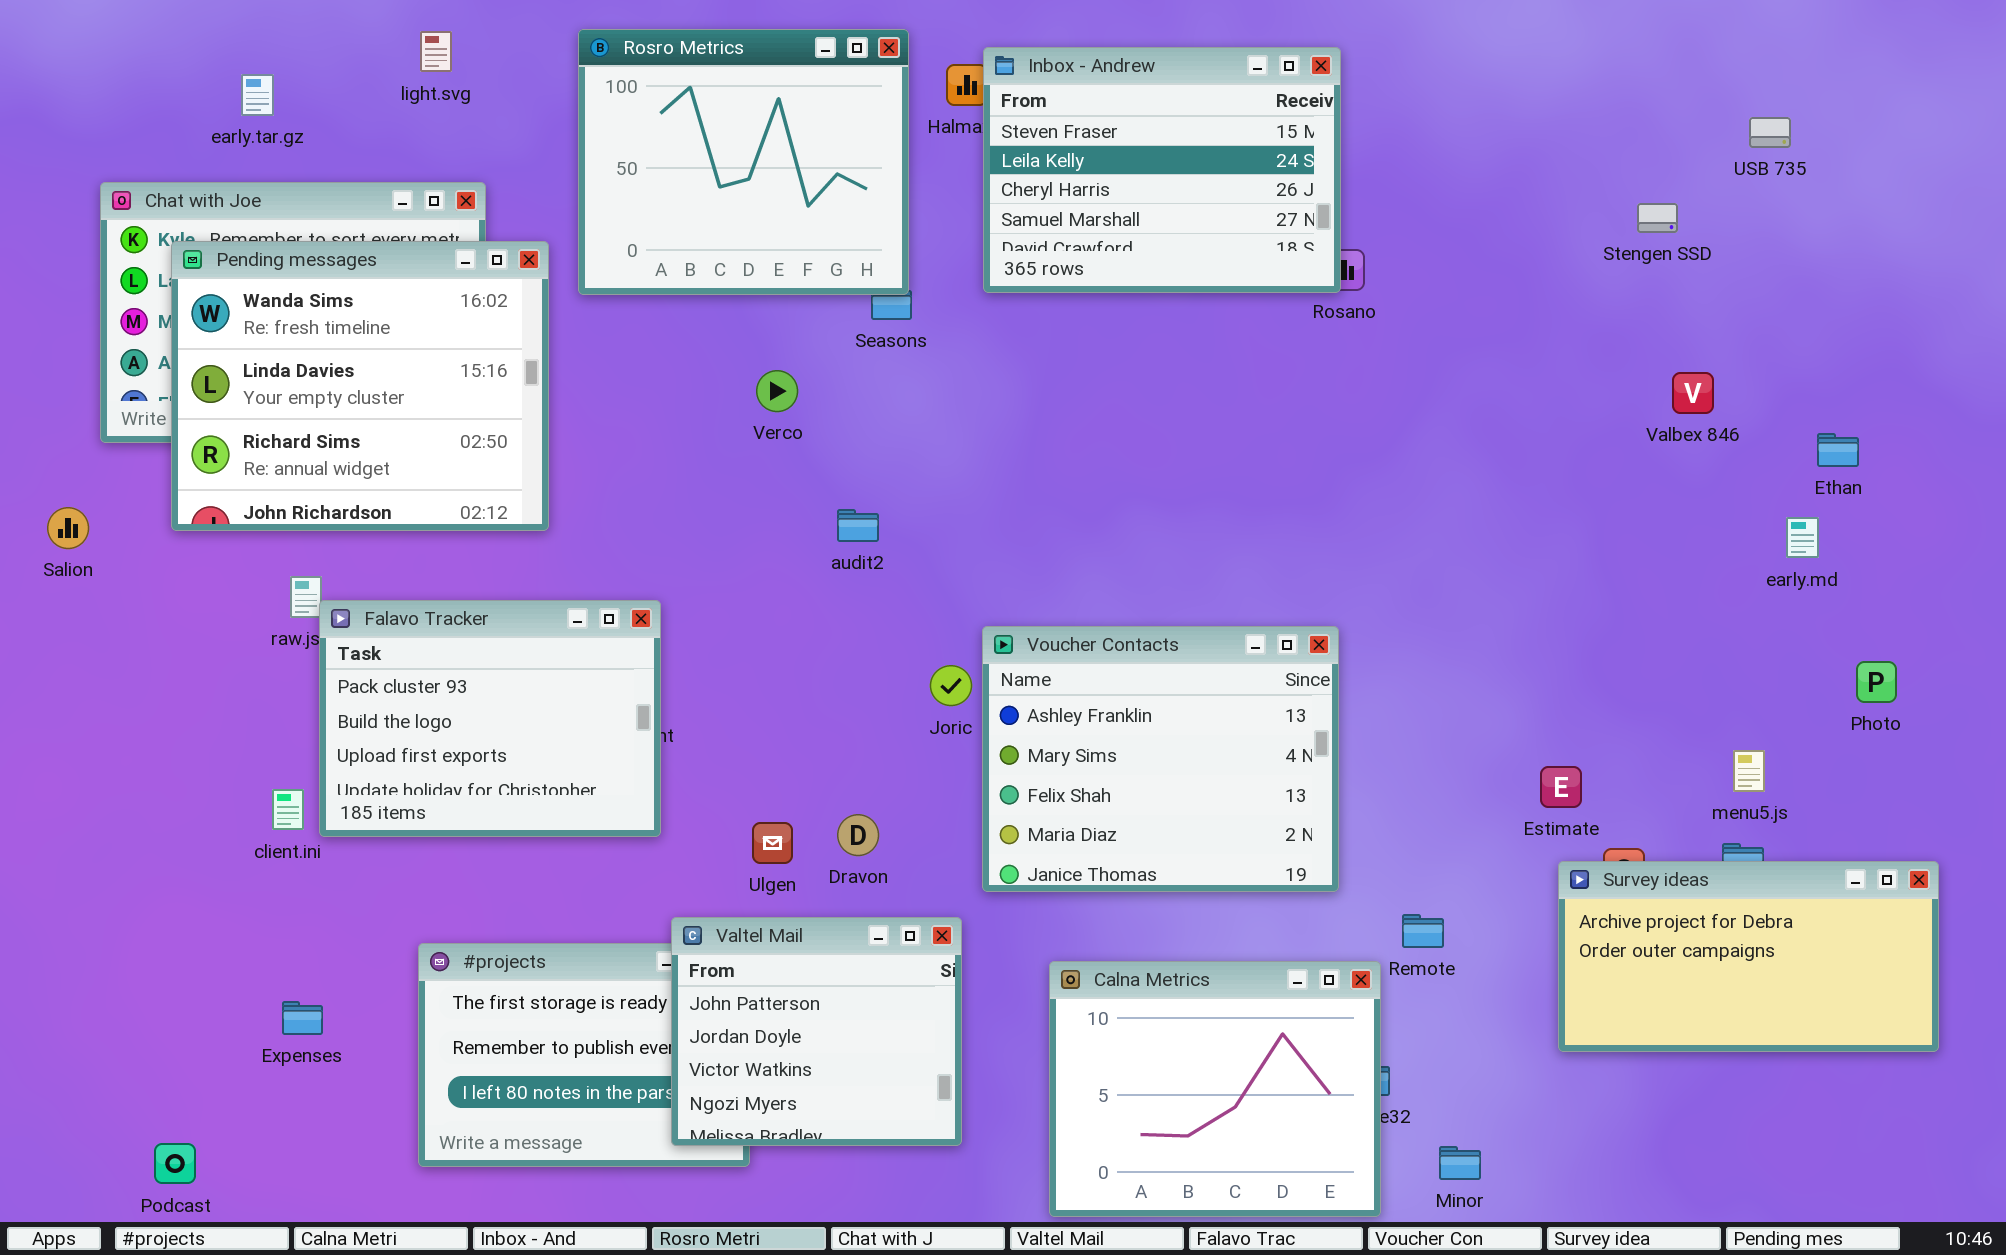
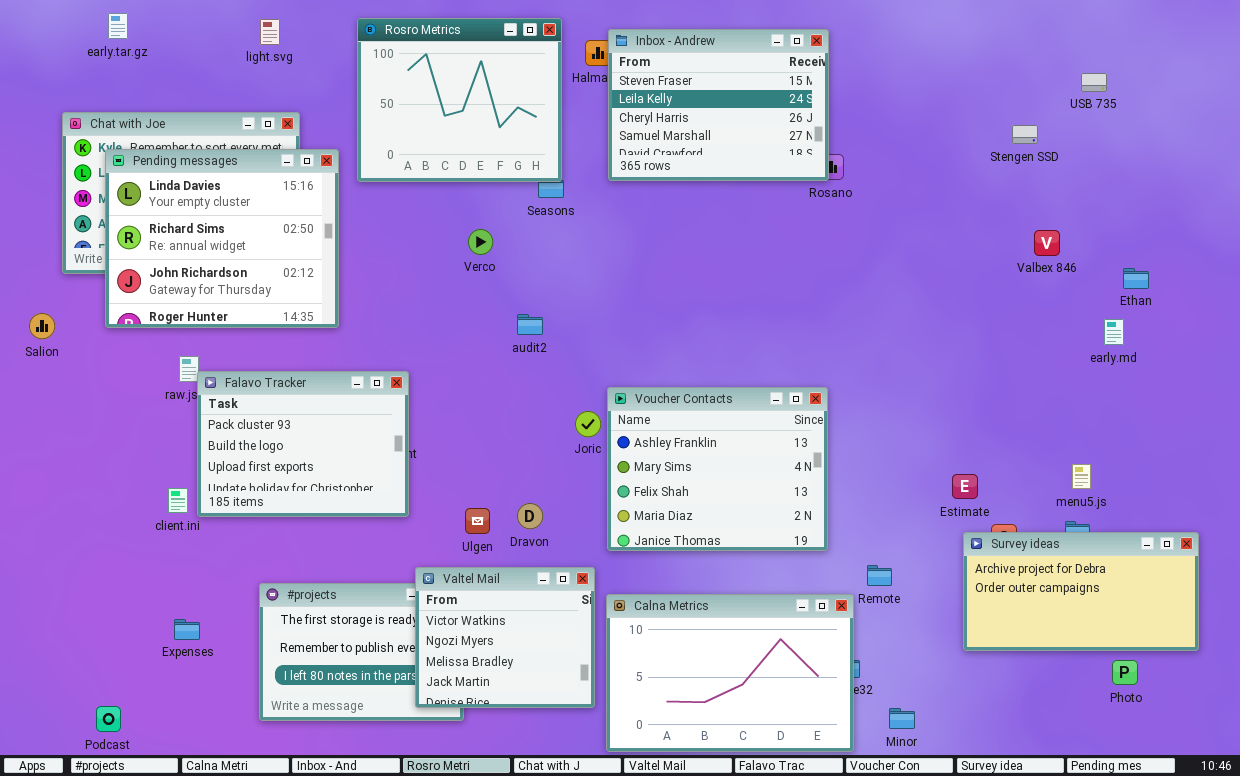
early.tar.gz: [241,74,274,116] -> [108,13,128,39], moved
Pending messages: [171,241,549,531] -> [105,149,339,328], scrolled down 1 row
Photo: [1856,661,1897,703] -> [1112,660,1138,685], moved
Valtel Mail: [671,917,962,1146] -> [415,567,595,708], scrolled down 2 rows
Calna Metrics: [1049,961,1381,1217] -> [606,594,854,752], resized

